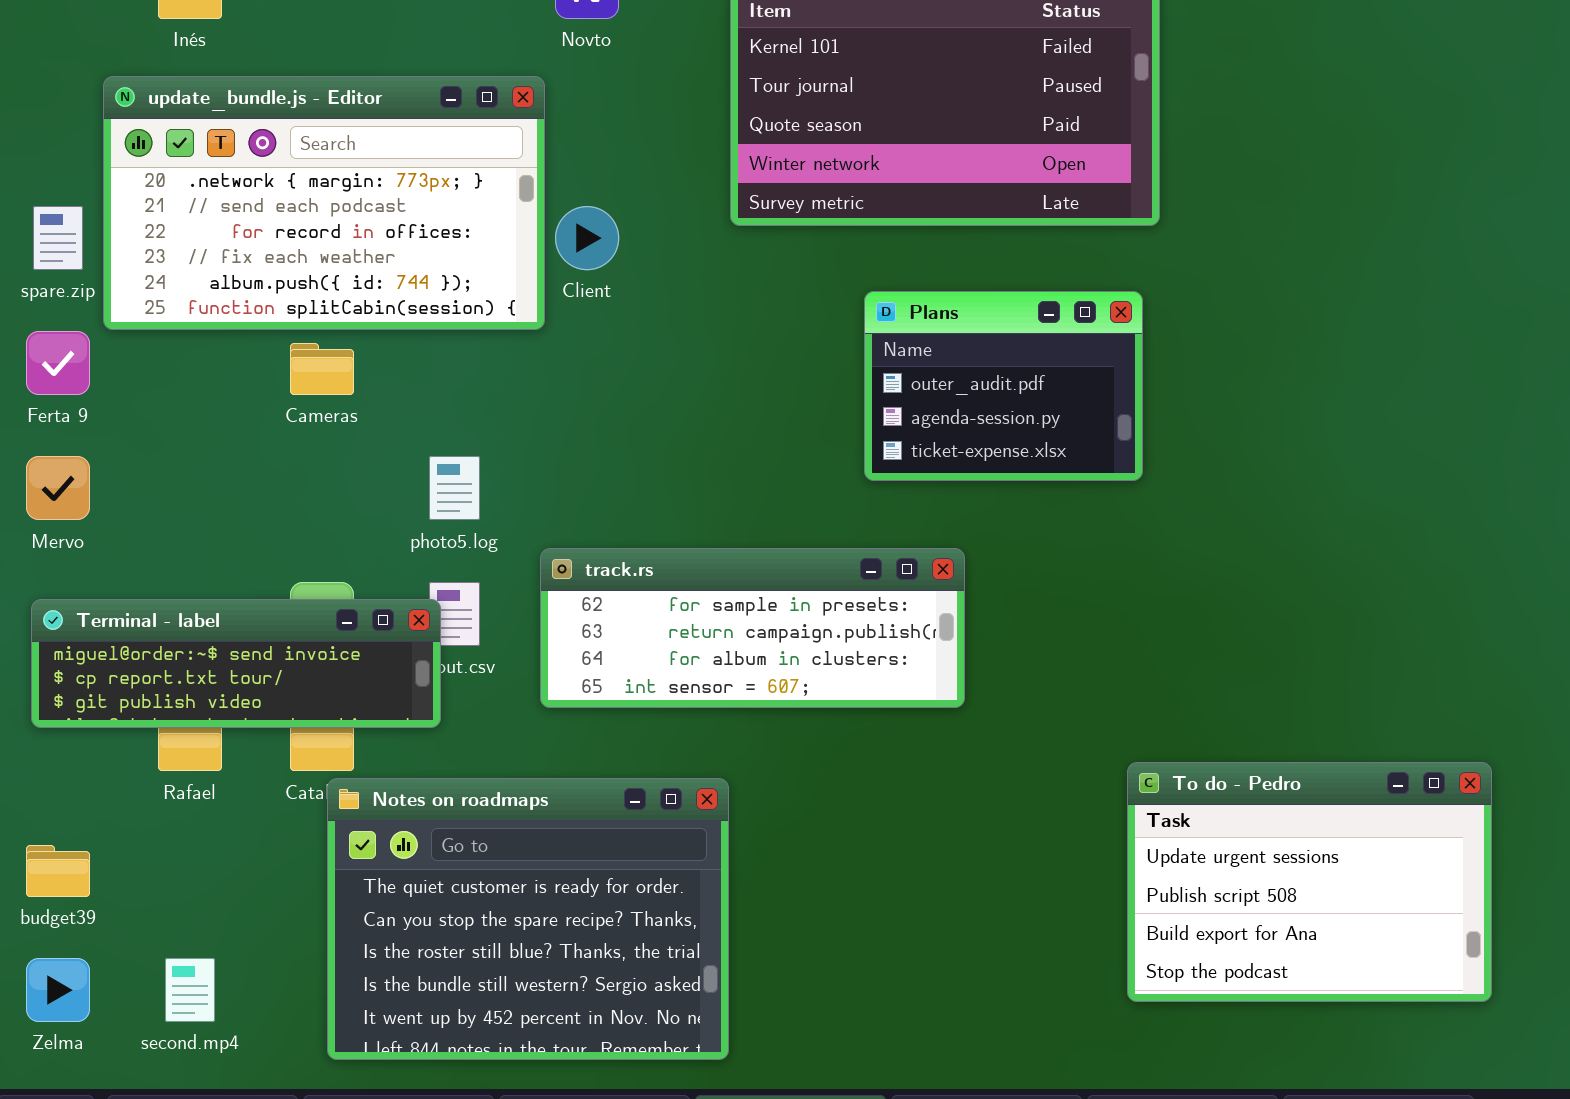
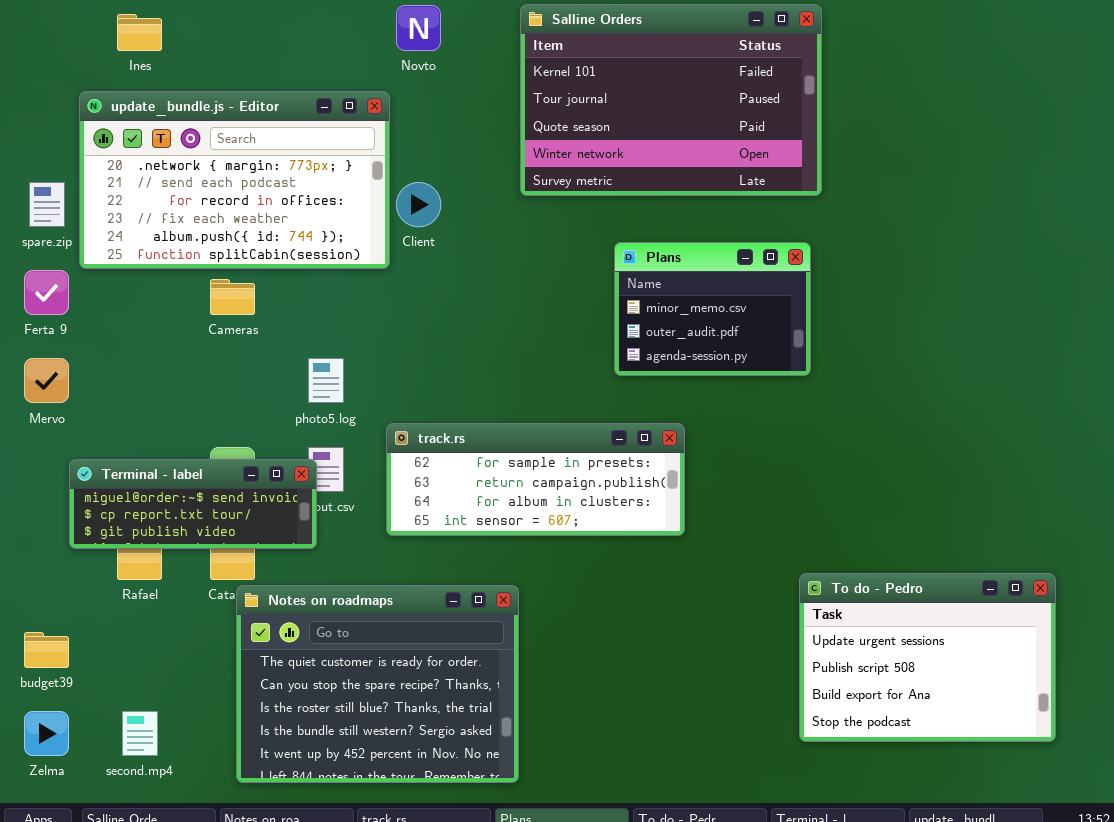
Plans: [864,291,1143,481] -> [614,242,811,376], scrolled up 1 row
Terminal - label: [31,599,441,728] -> [69,459,317,549], resized

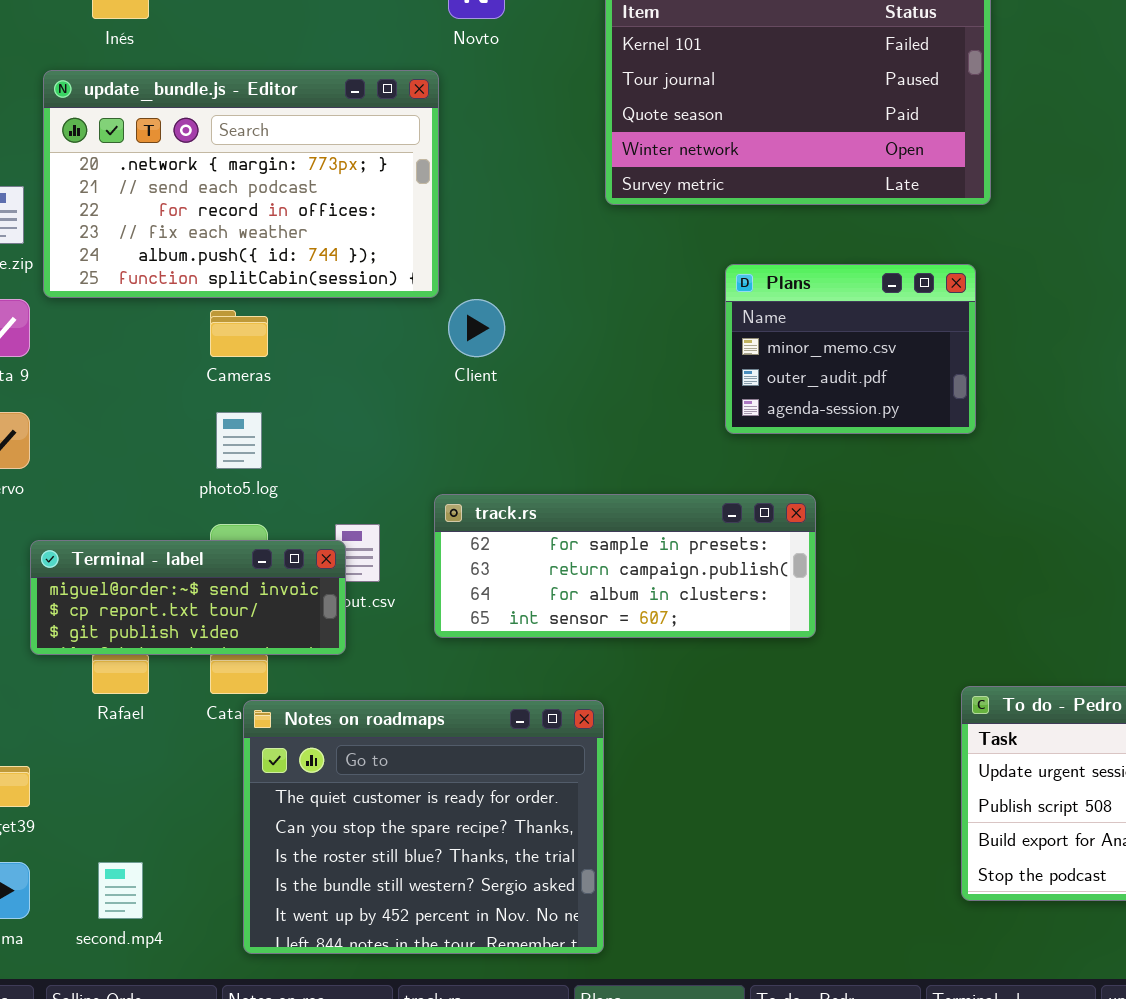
Client: [396,182,441,227] -> [448,299,505,357], moved
photo5.log: [308,358,344,403] -> [216,412,262,469], moved

